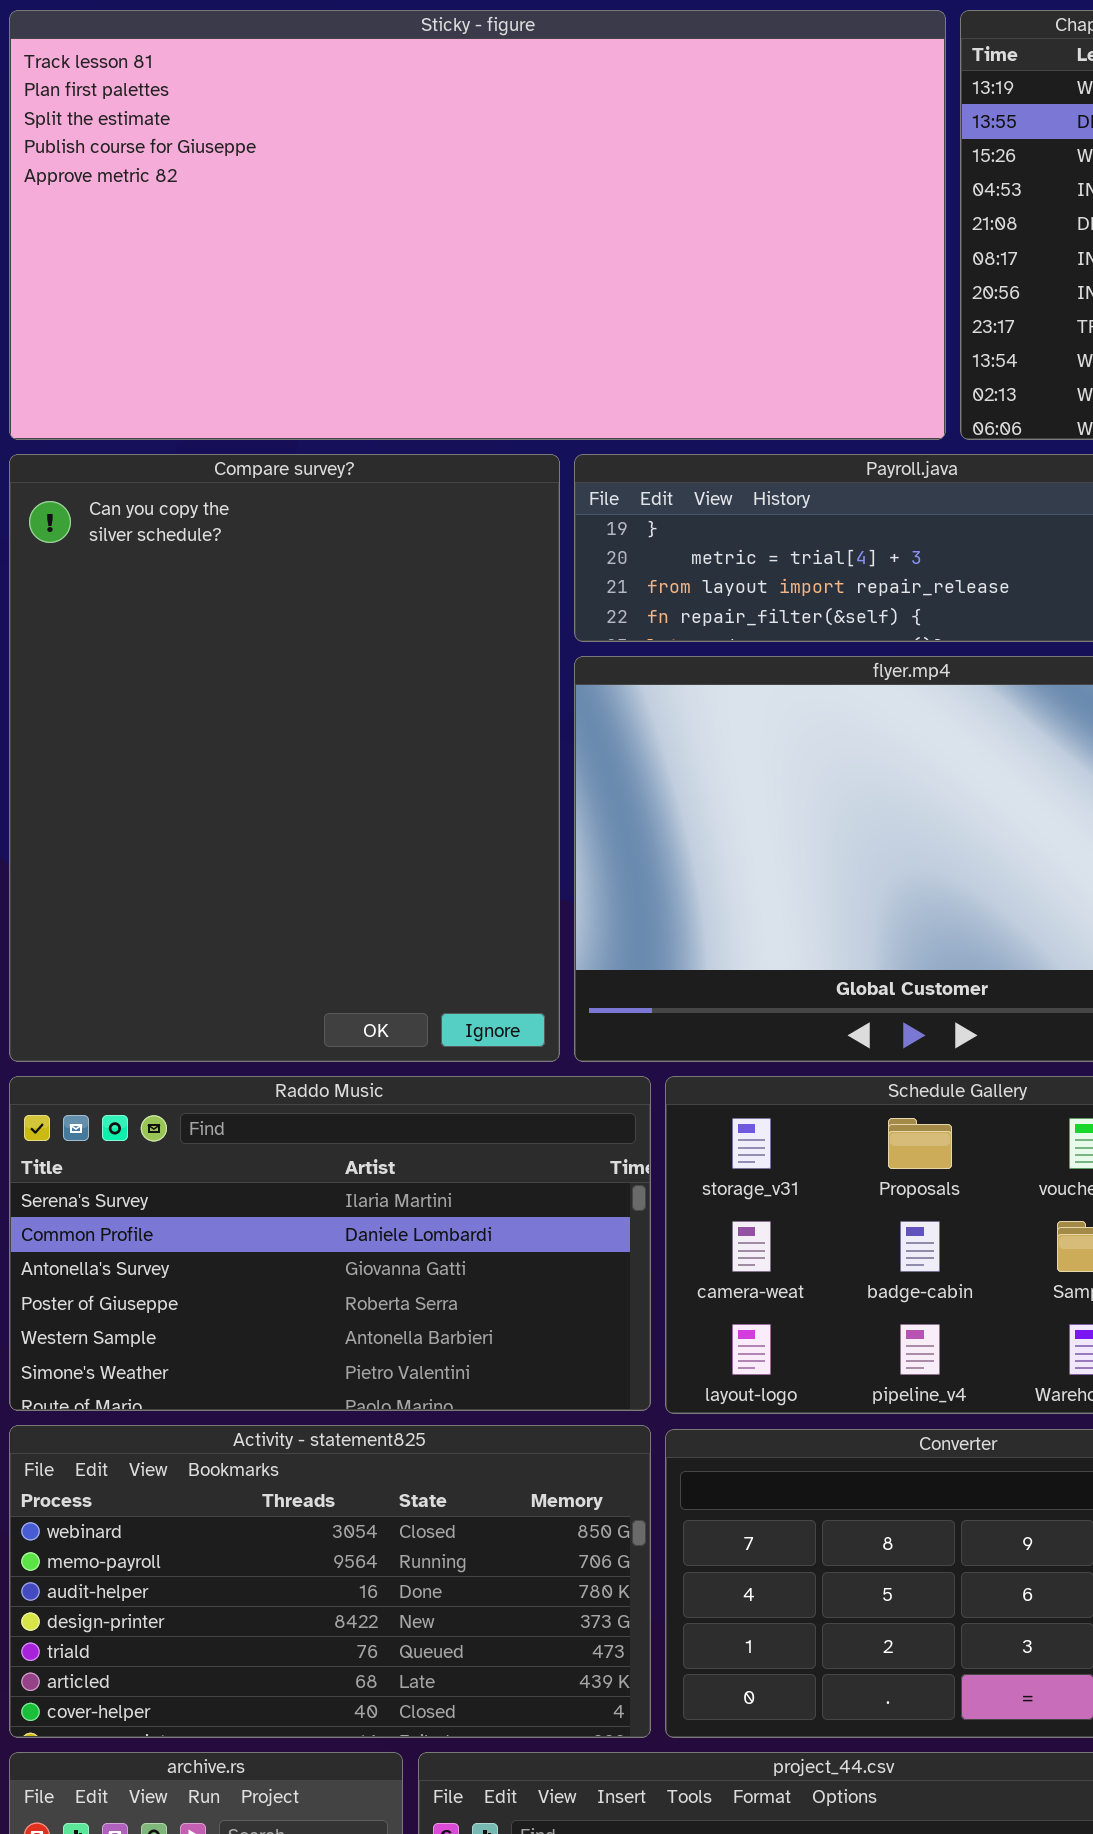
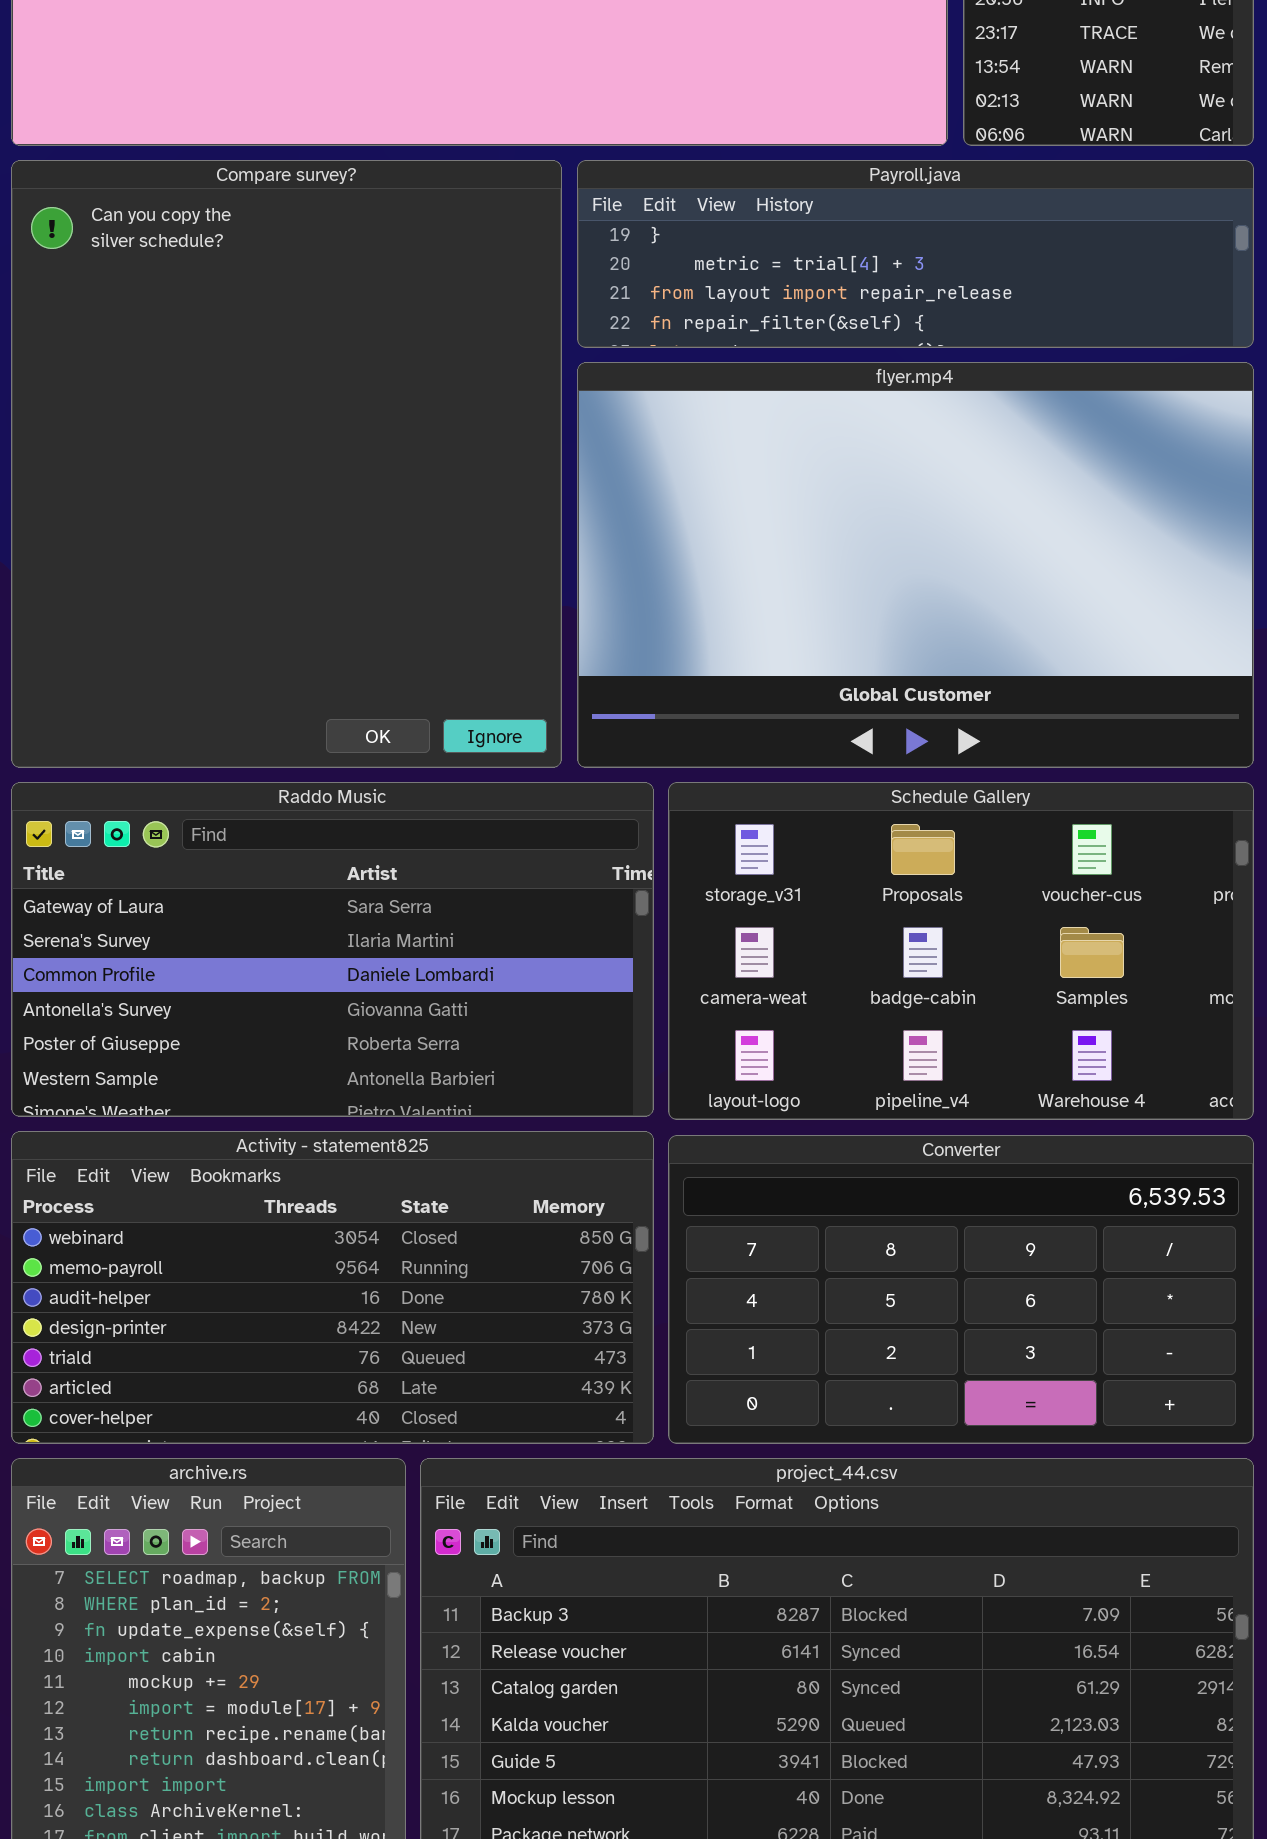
Raddo Music: [9,1076,651,1411] -> [11,782,654,1117], scrolled up 1 row

